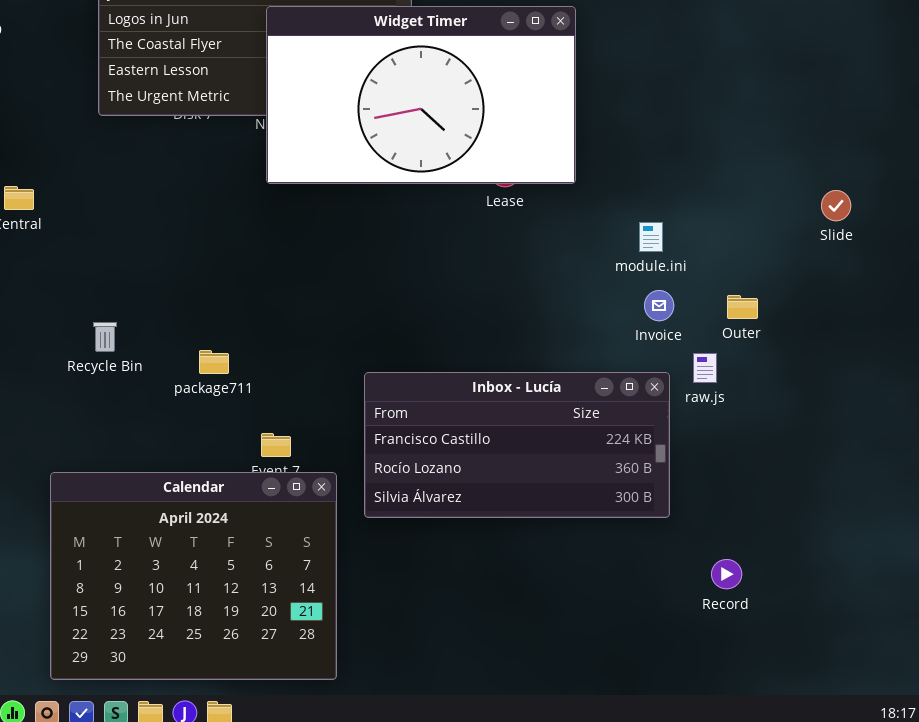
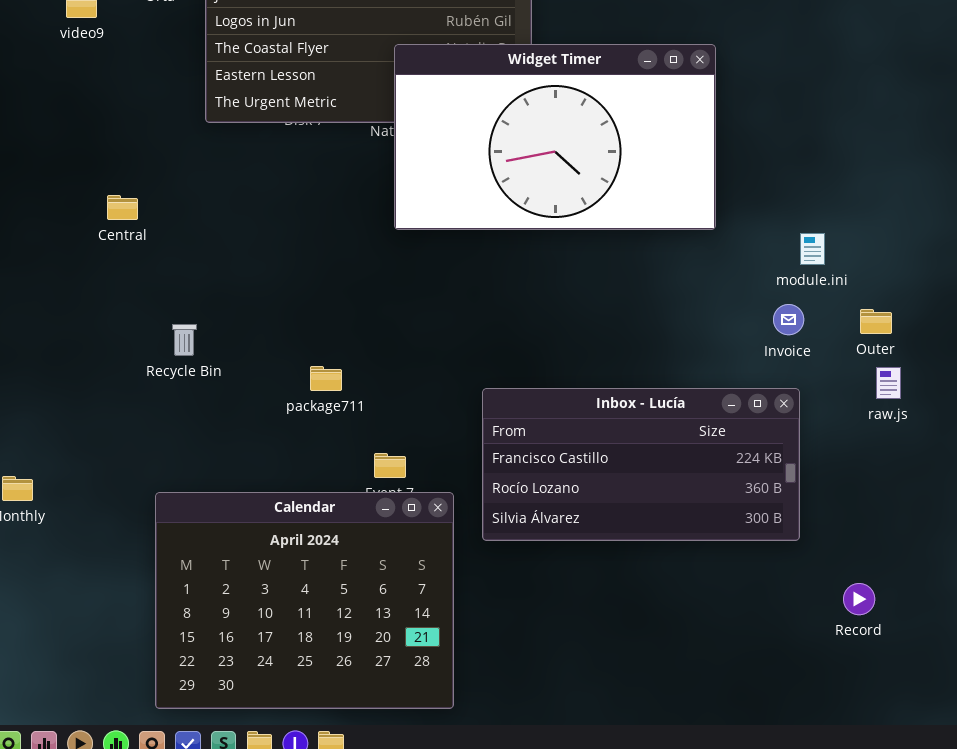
Widget Timer: [266,6,576,184] -> [394,44,716,230], moved
module.ini: [639,222,663,252] -> [800,233,825,265], moved
Recycle Bin: [93,322,117,352] -> [172,324,197,356], moved
raw.js: [693,353,717,383] -> [876,367,901,399], moved

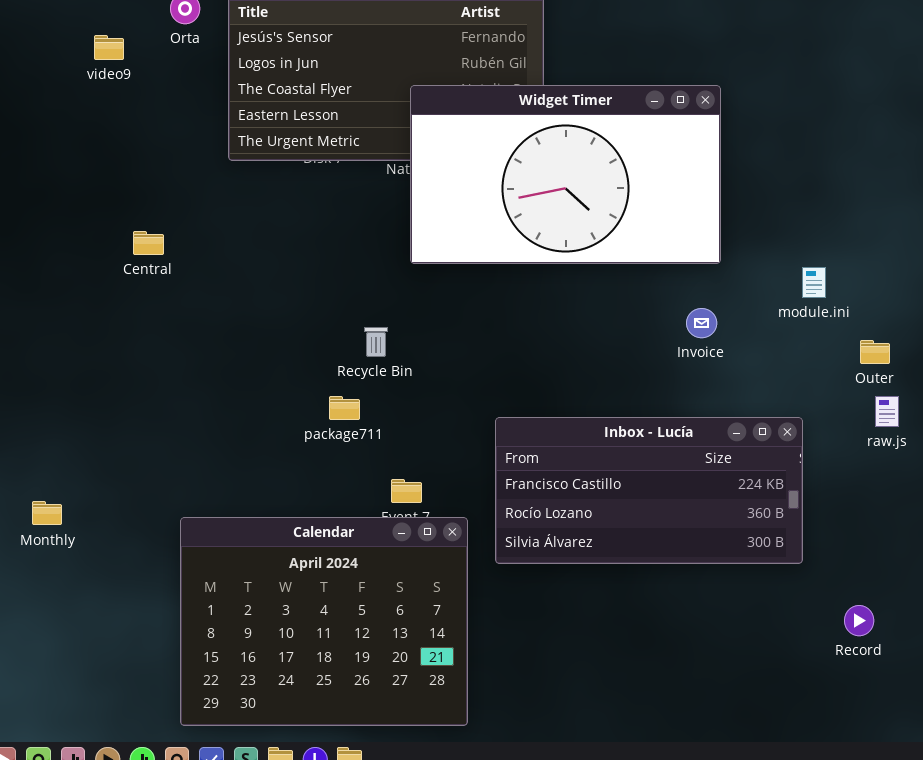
Invoice: [773,304,804,335] -> [686,308,717,338], moved
Recycle Bin: [172,324,197,356] -> [364,327,388,357], moved

